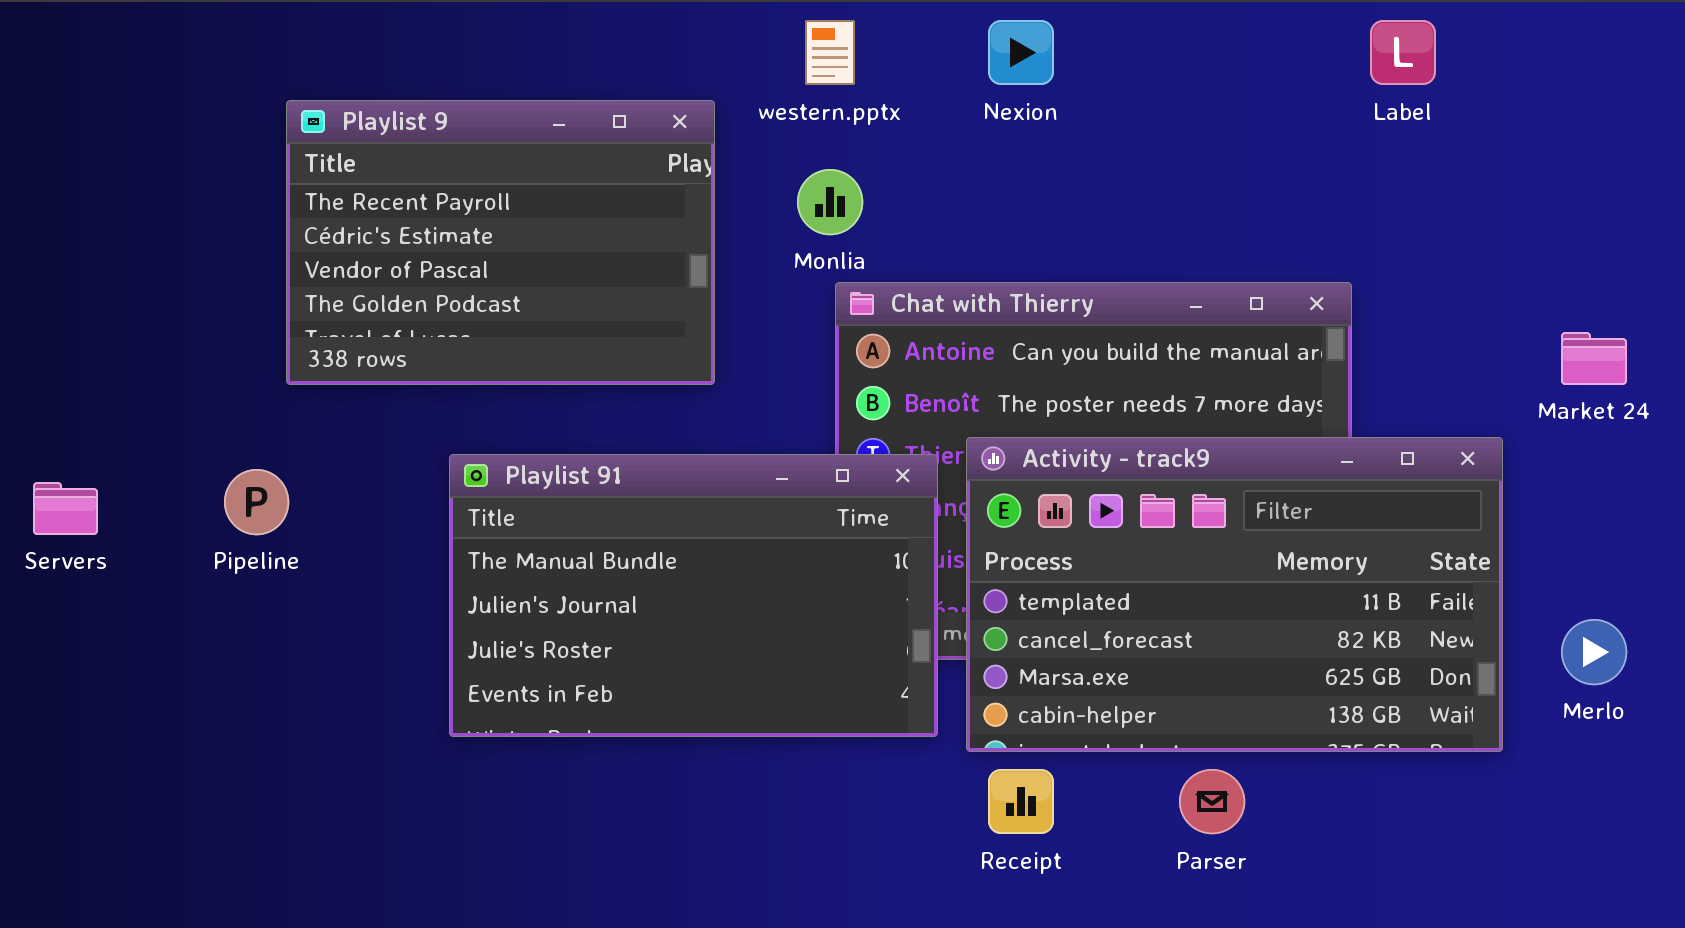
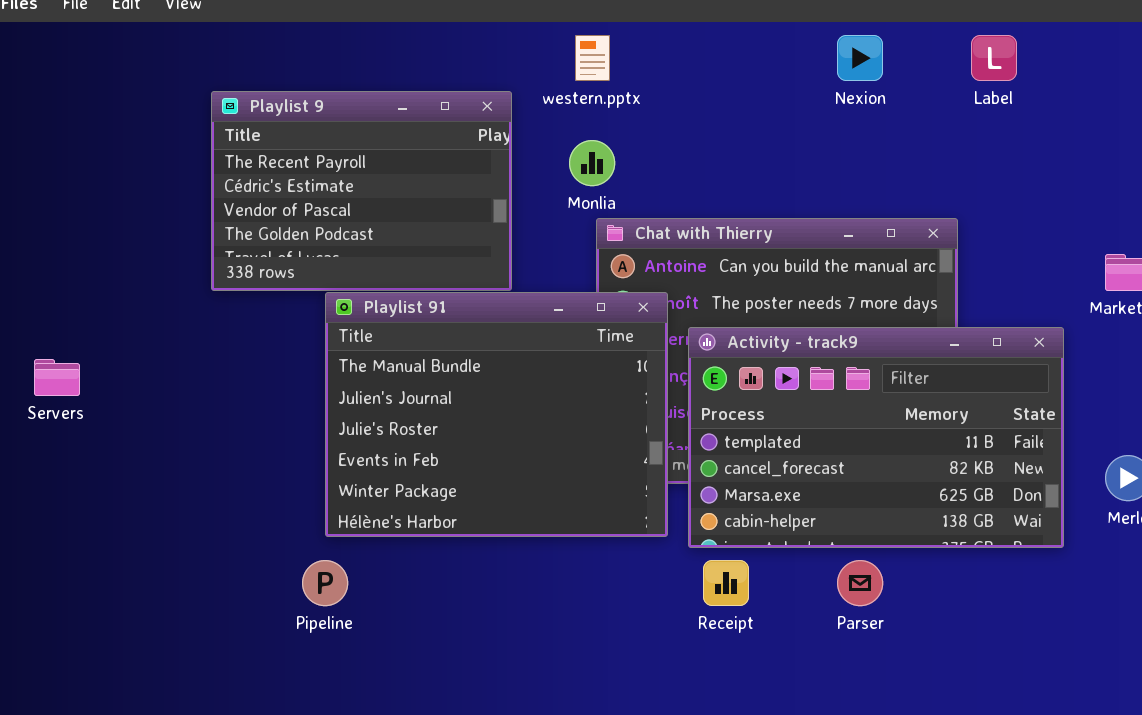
Nexion: [988,20,1054,85] -> [837,35,883,81], moved
Playlist 91: [449,454,938,737] -> [325,292,668,537], resized
Pipeline: [224,469,289,535] -> [302,560,348,606], moved

